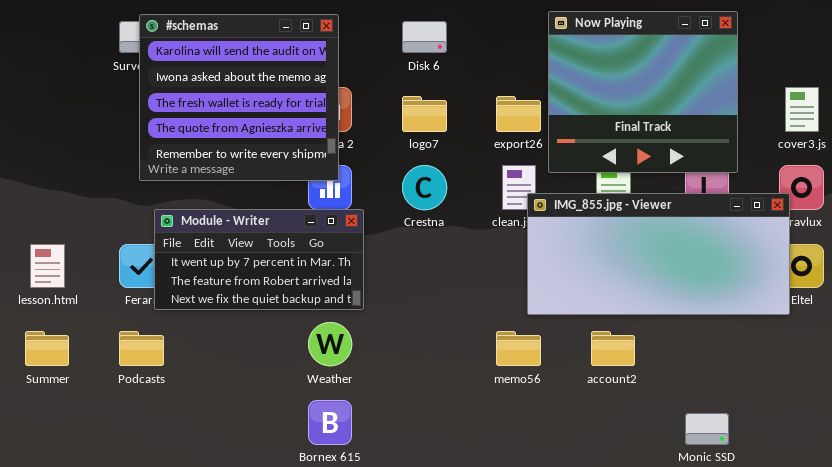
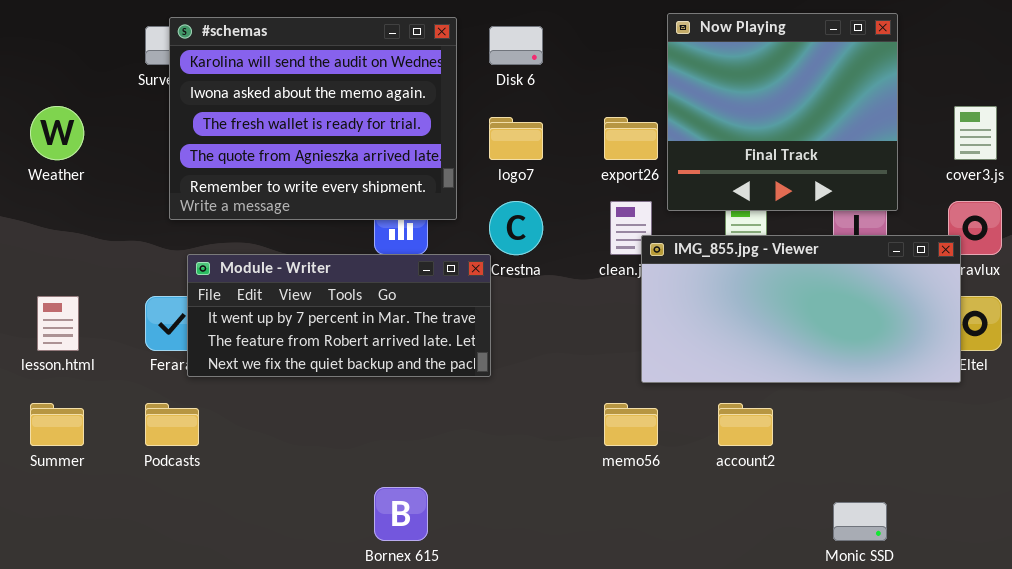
#schemas: [139,14,339,181] -> [169,17,457,220], resized
Module - Writer: [154,209,364,310] -> [187,254,491,377], resized
Weather: [308,322,352,366] -> [30,106,84,160], moved

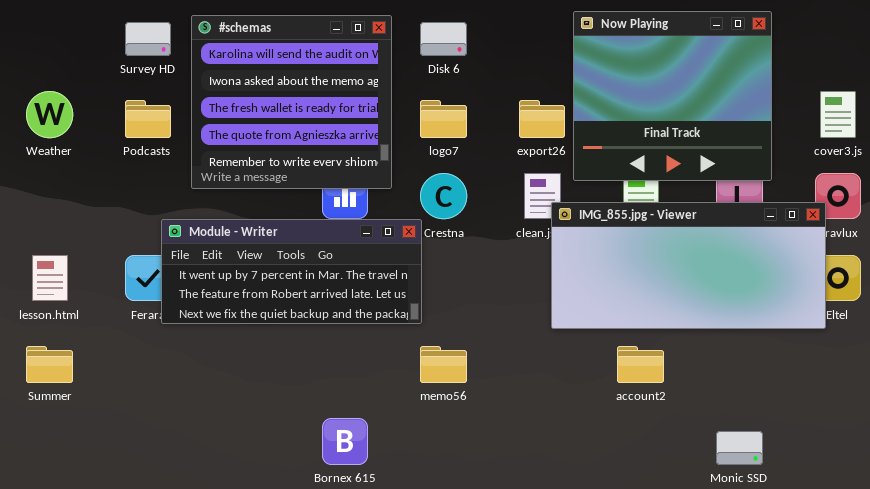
#schemas: [169,17,457,220] -> [191,15,392,189], resized
Podcasts: [145,403,199,446] -> [125,100,171,138], moved
memo56: [604,403,658,446] -> [420,346,467,383], moved

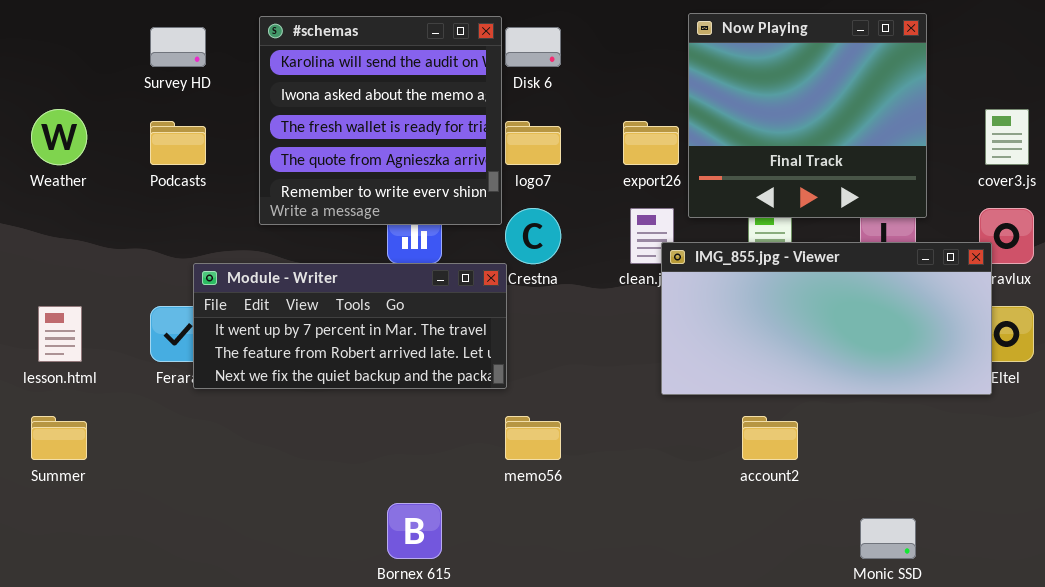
#schemas: [191,15,392,189] -> [259,16,502,225], moved

